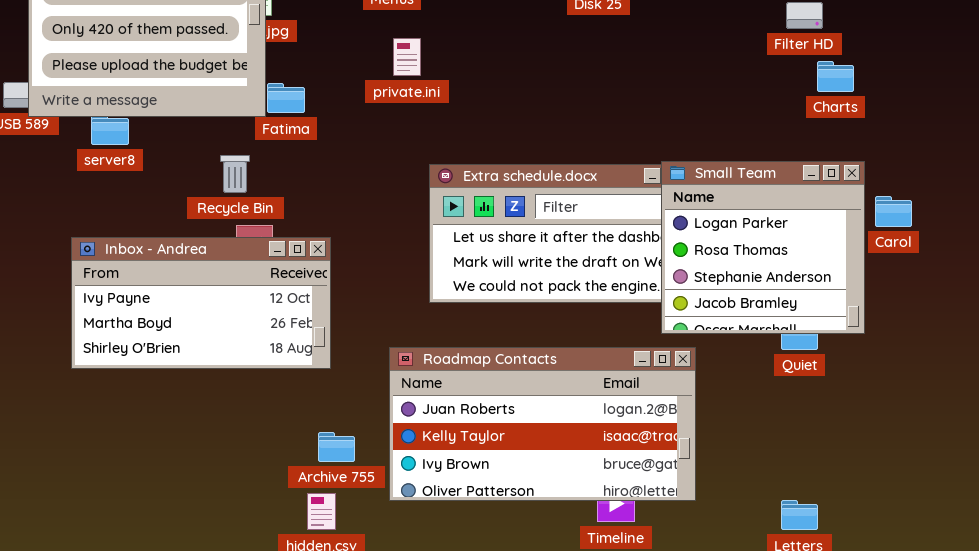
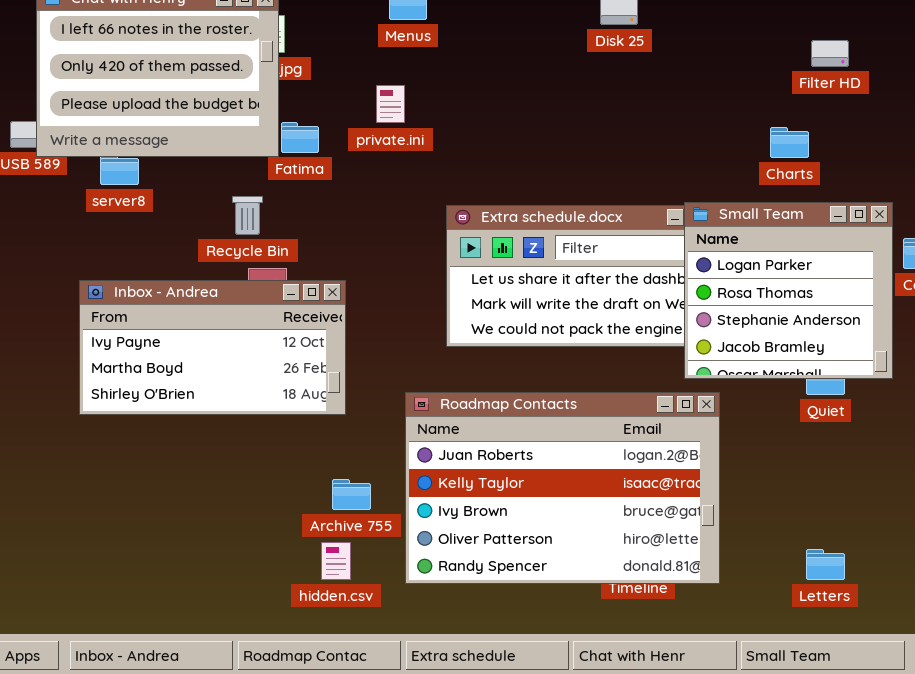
private.ini: [393,38,421,76] -> [376,85,405,123], moved
Charts: [817,61,854,92] -> [770,127,809,158], moved
Roadmap Contacts: [389,347,696,501] -> [405,392,720,584], resized

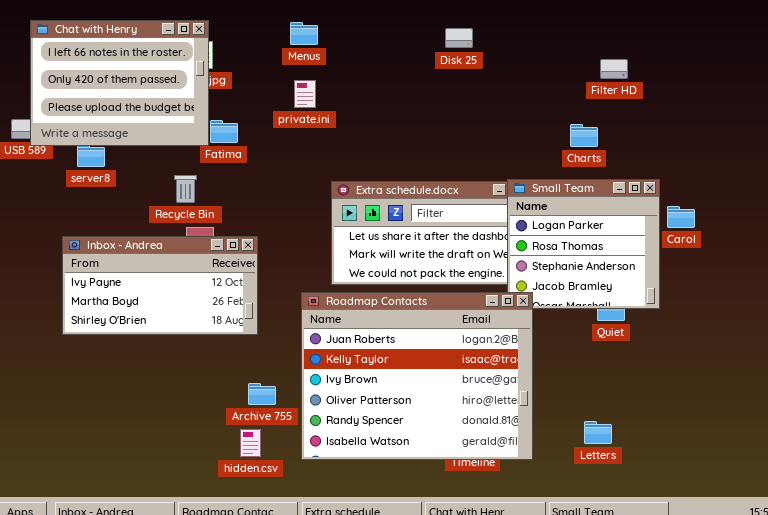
private.ini: [376,85,405,123] -> [294,80,316,108], moved
Roadmap Contacts: [405,392,720,584] -> [301,292,533,460], resized
Letters: [806,549,845,580] -> [584,421,612,444], moved

